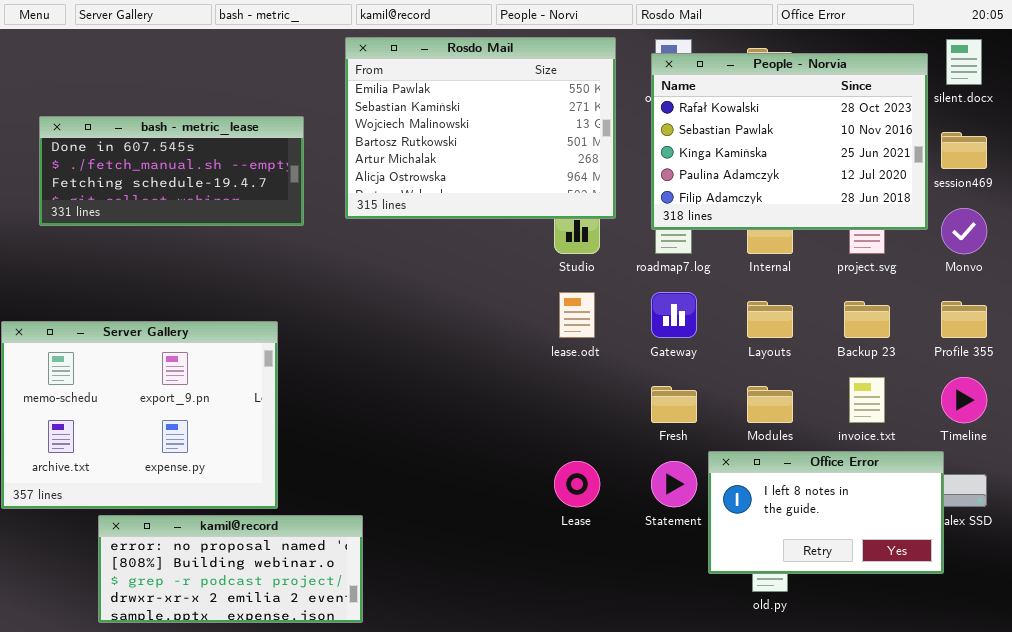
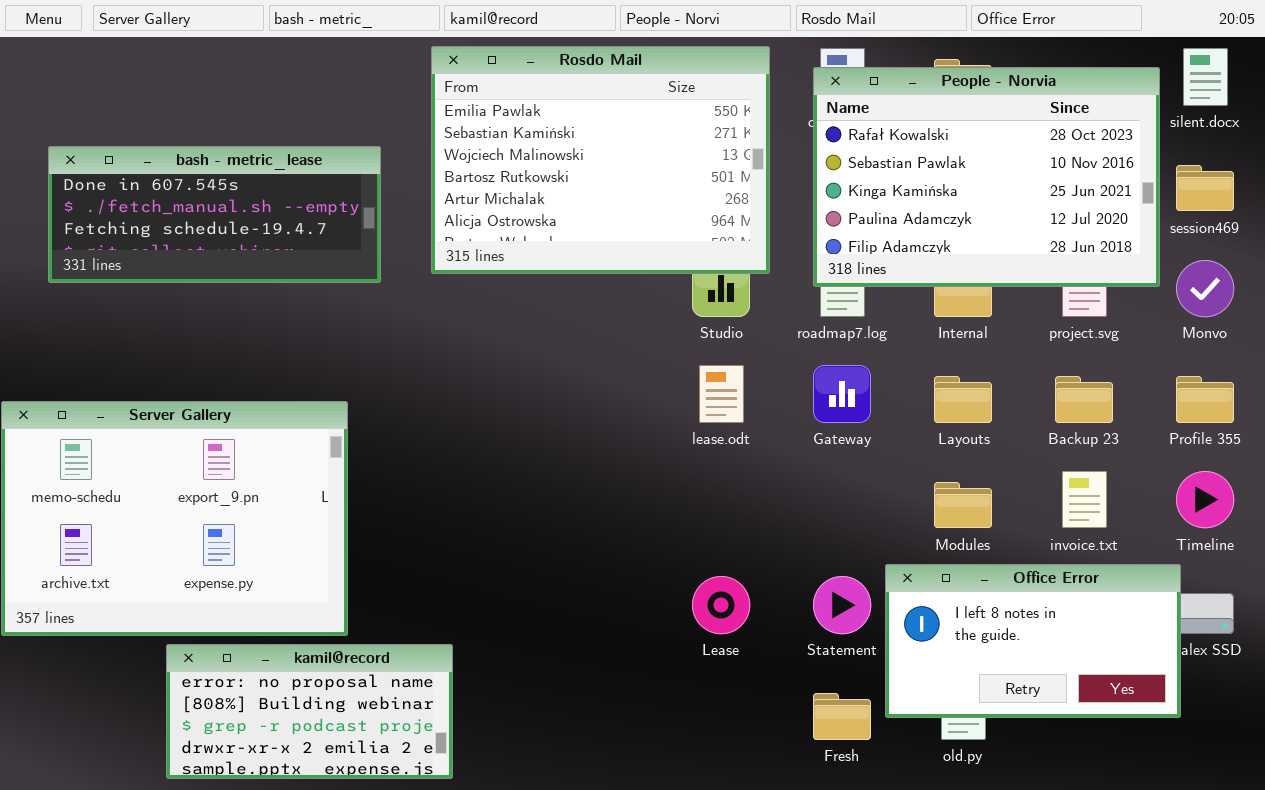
Fresh: [651,386,697,423] -> [813,693,871,740], moved
kamil@record: [98,515,363,623] -> [166,644,453,779], resized

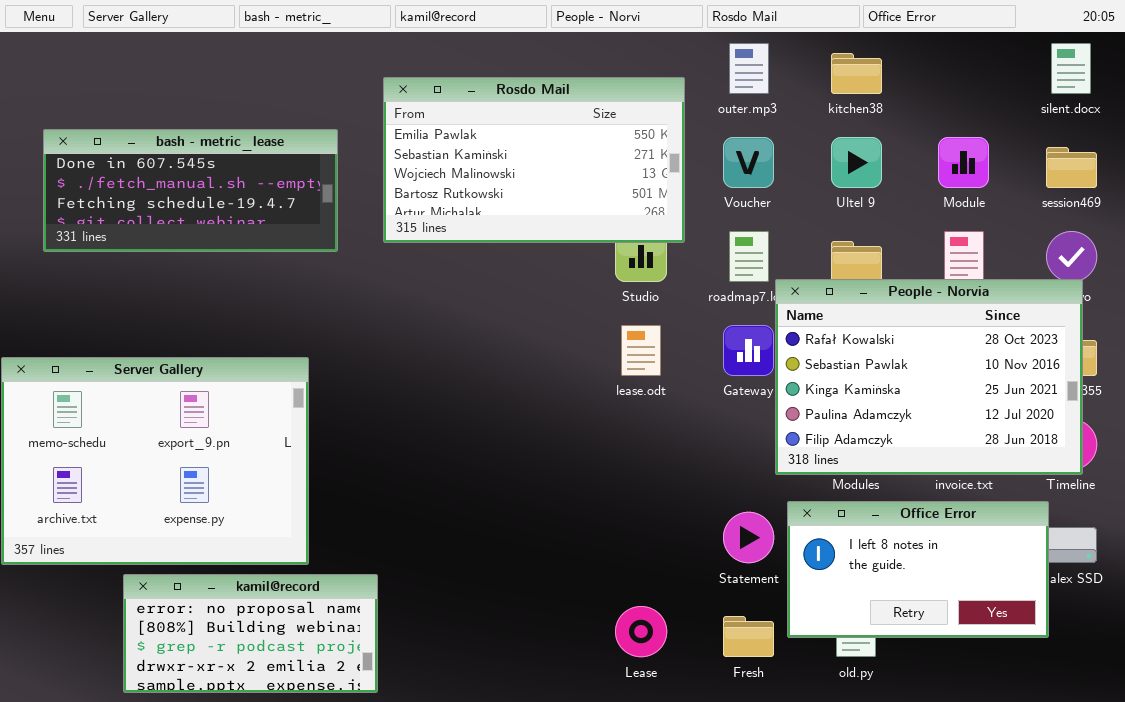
Rosdo Mail: [431,46,770,274] -> [383,77,685,243], resized
People - Norvia: [813,67,1160,287] -> [775,279,1083,475], moved
Lease: [692,576,750,634] -> [615,606,667,657], moved
kamil@record: [166,644,453,779] -> [123,574,378,693], moved

